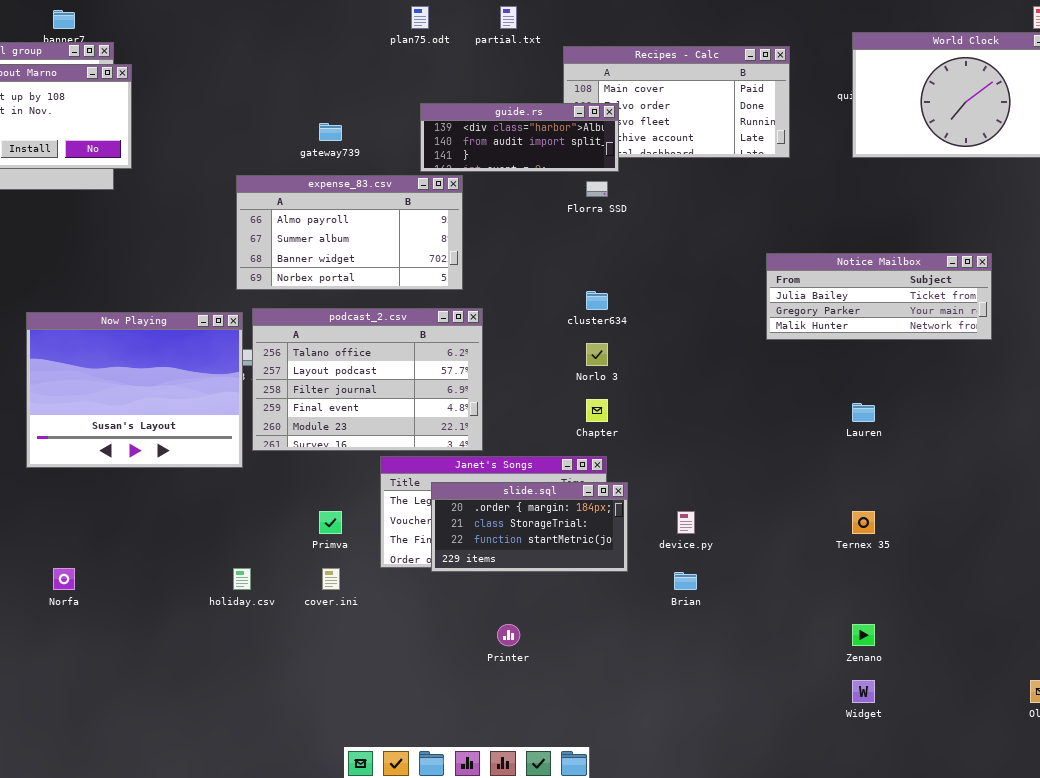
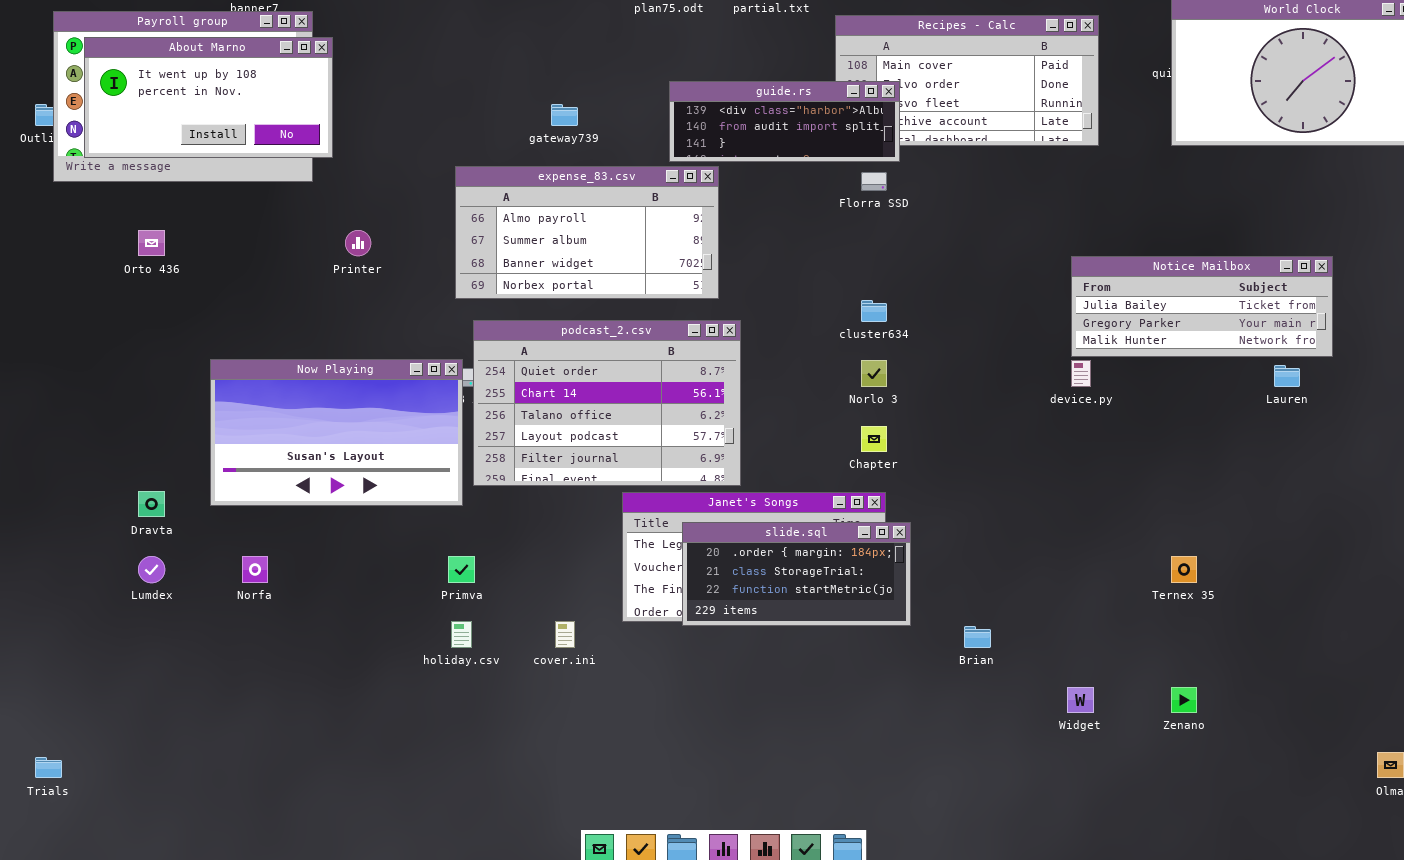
podcast_2.csv: [252,308,483,451] -> [473,320,741,486], scrolled up 2 rows
Now Playing: [26,312,243,468] -> [210,359,463,506], resized
Lauren: [852,403,875,422] -> [1274,365,1300,387], moved
Primva: [319,511,342,534] -> [448,556,475,583], moved
device.py: [677,511,695,534] -> [1071,360,1091,387], moved
Norfa: [53,568,75,590] -> [242,556,268,583], moved
Printer: [497,624,520,646] -> [345,230,371,256], moved
Widget: [852,680,875,703] -> [1067,687,1094,713], moved

